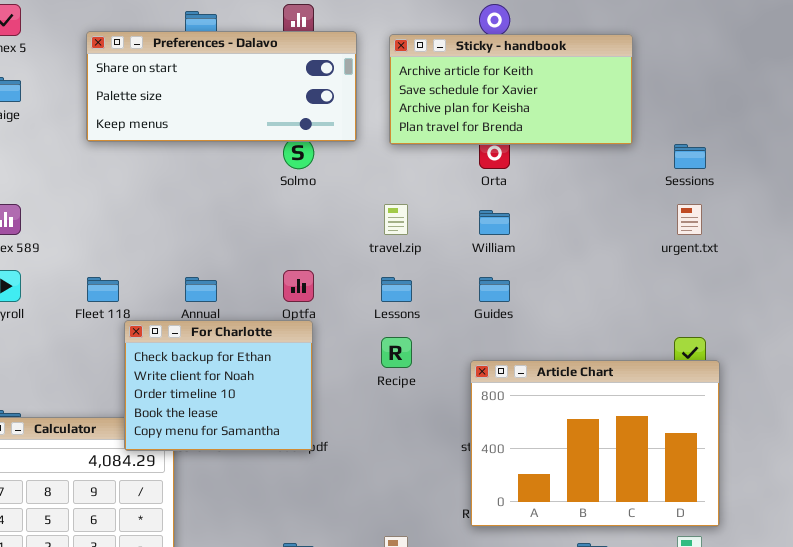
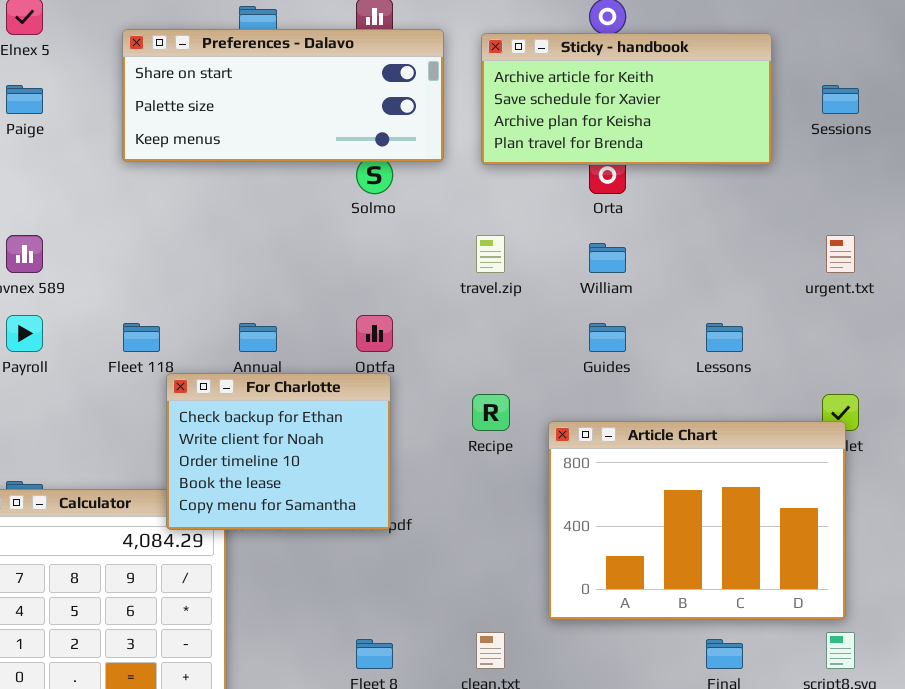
Sessions: [674,144,706,169] -> [822,85,859,114], moved
Lessons: [381,277,412,302] -> [706,323,743,352], moved
Article Chart: [470,360,720,527] -> [548,421,846,620], moved

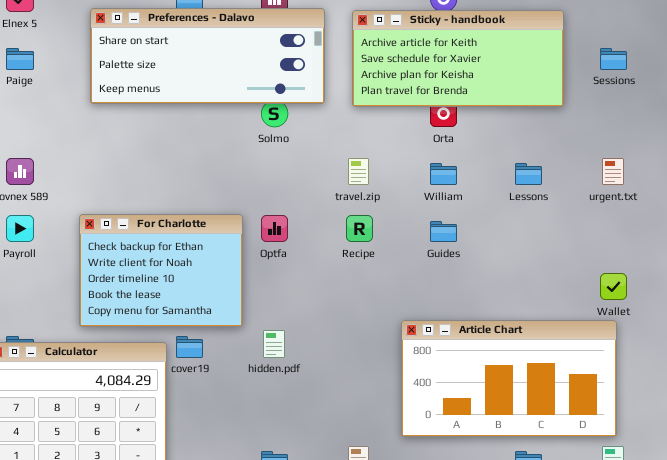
Lessons: [706,323,743,352] -> [515,163,542,185], moved
For Charlotte: [166,373,391,530] -> [79,214,243,327], moved
Recipe: [472,394,510,431] -> [346,215,373,242], moved
Article Chart: [548,421,846,620] -> [401,320,617,437], resized

